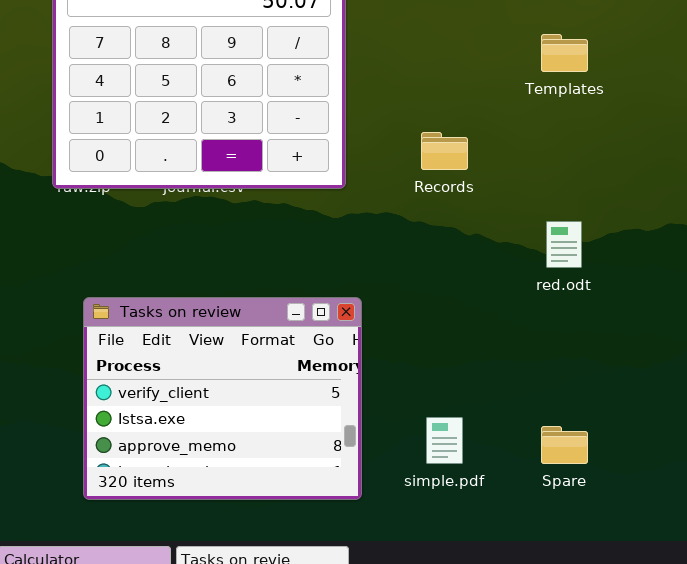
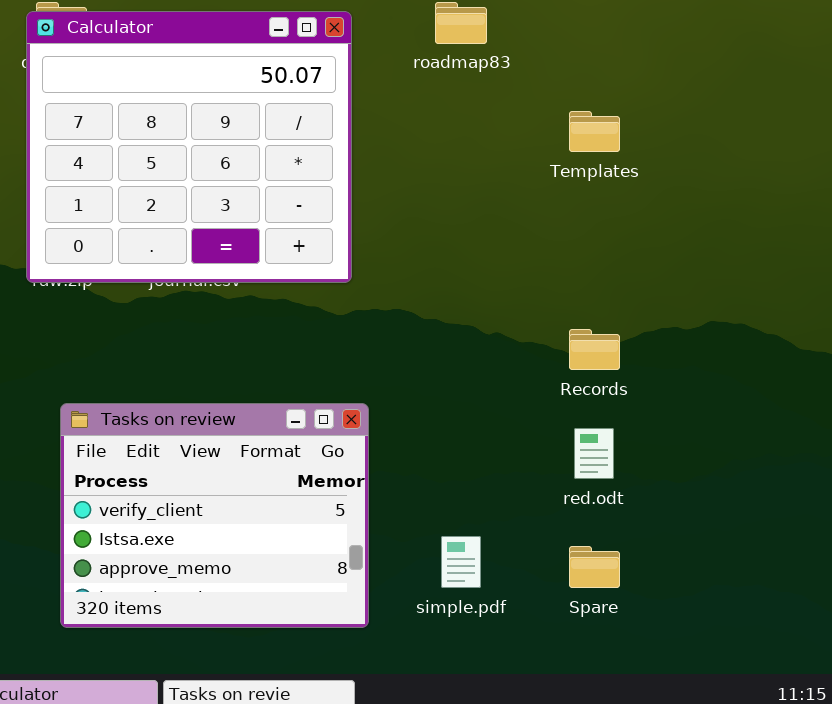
Records: [421,132,468,170] -> [569,329,620,370], moved
red.odt: [546,221,582,268] -> [574,428,614,479], moved

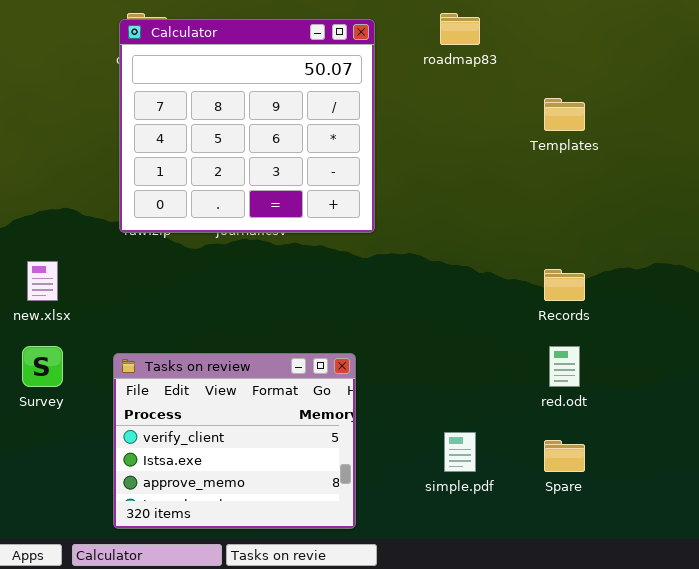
Tasks on review: [60,403,369,628] -> [113,353,356,529], moved

